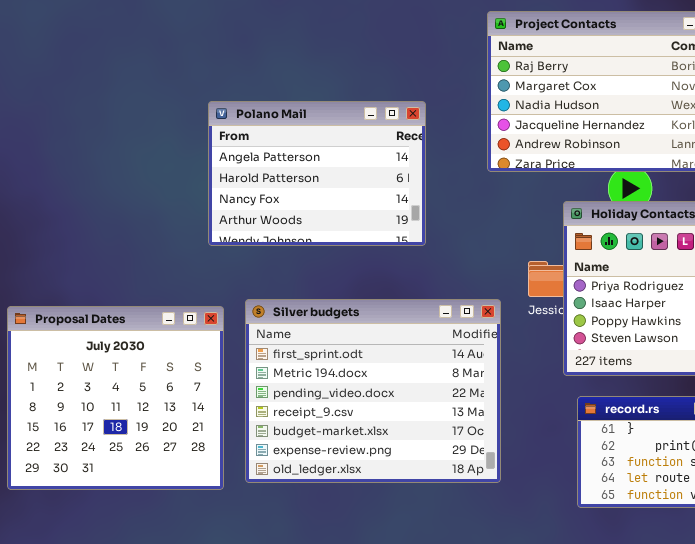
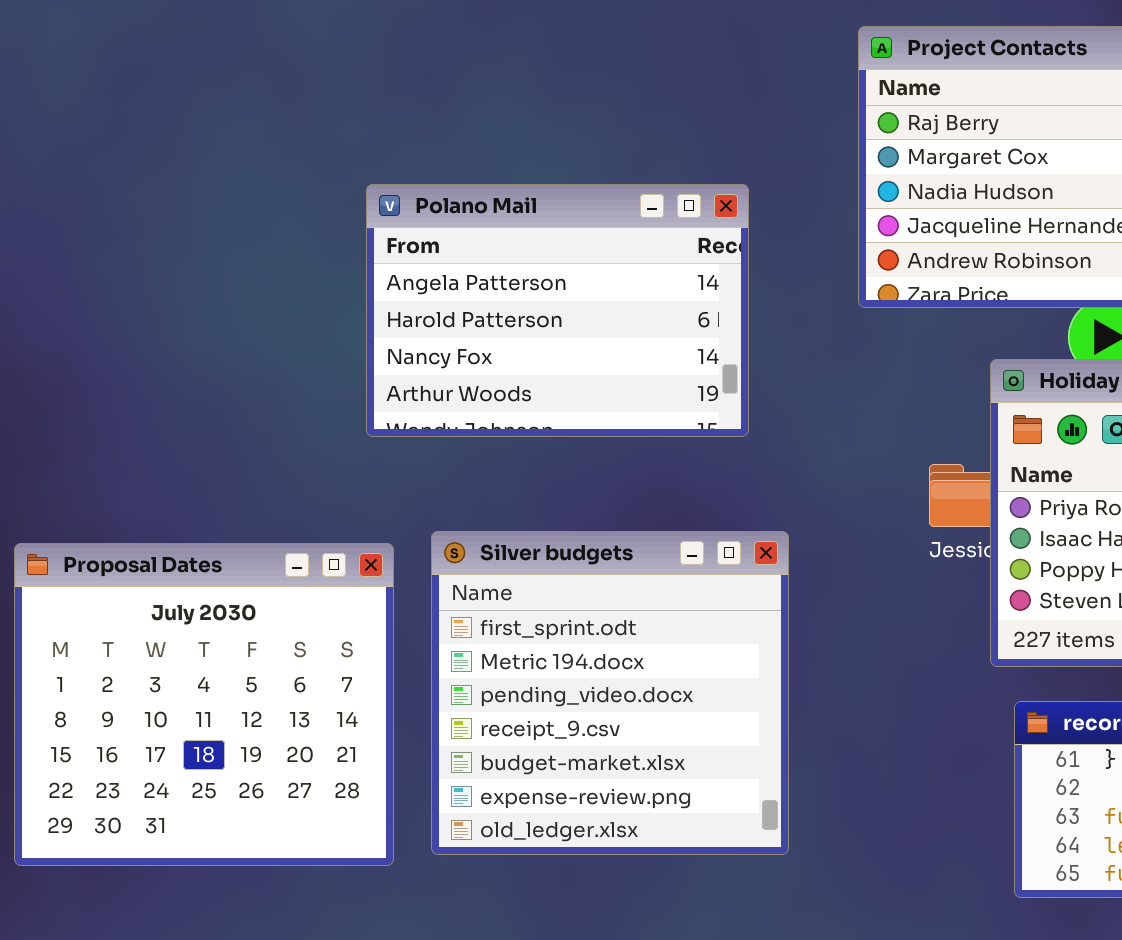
Silver budgets: [245,299,501,483] -> [431,531,789,855], resized

